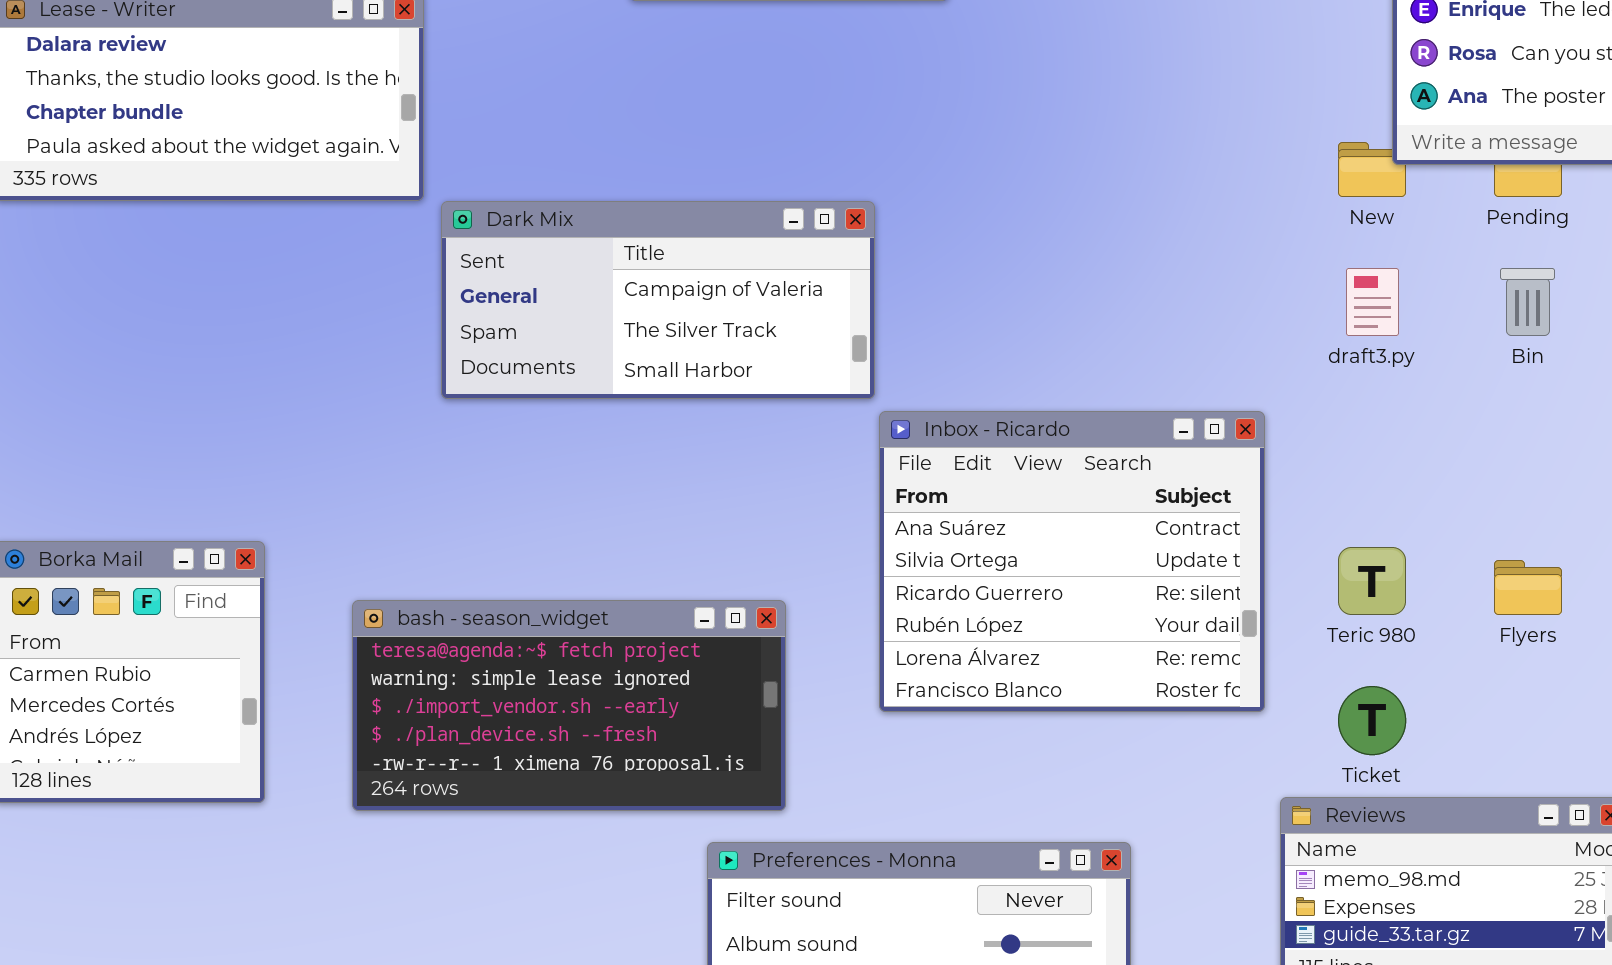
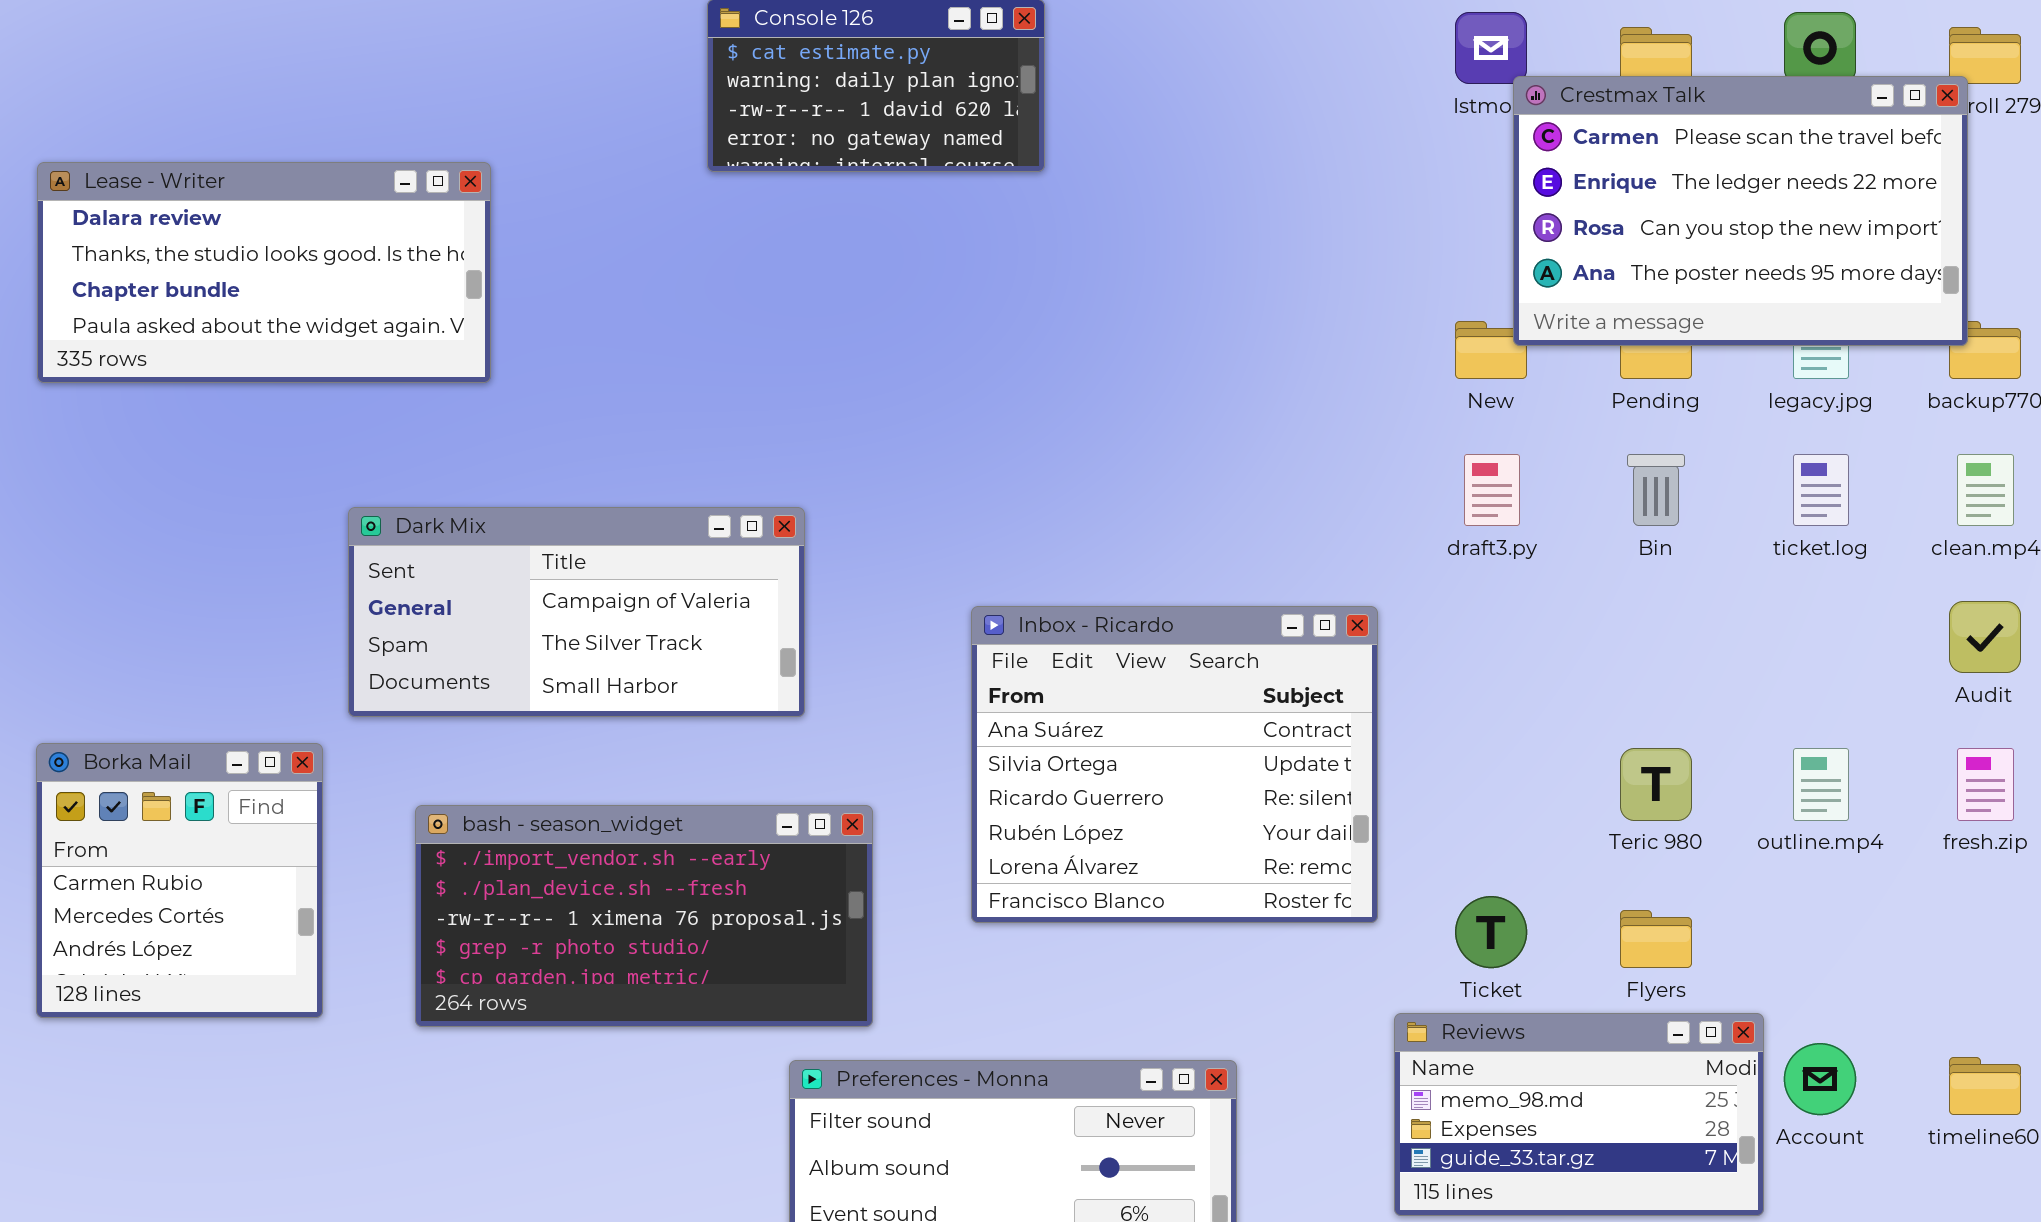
Dark Mix: [441,201,875,399] -> [348,507,805,717], moved
Teric 980: [1338,547,1406,615] -> [1620,748,1692,821], moved
Flyers: [1494,560,1562,615] -> [1620,910,1692,968], moved
bash - season_widget: [352,600,786,811] -> [415,805,873,1027], scrolled down 2 rows

